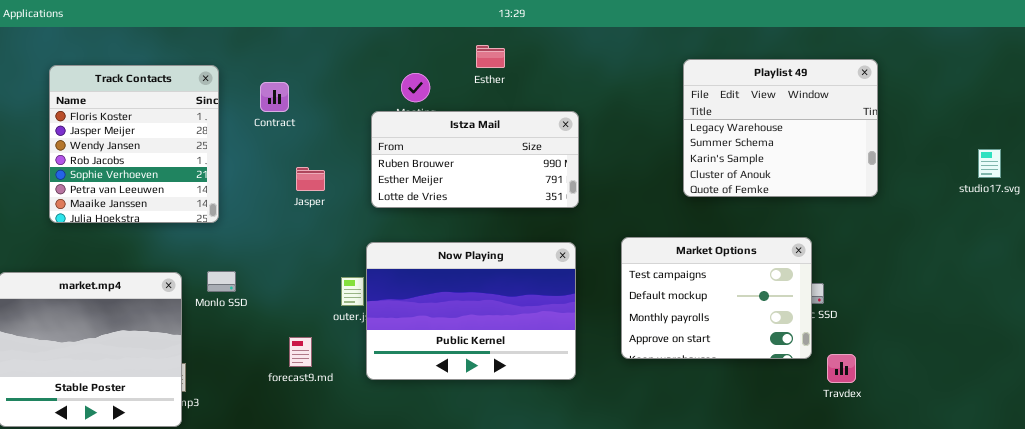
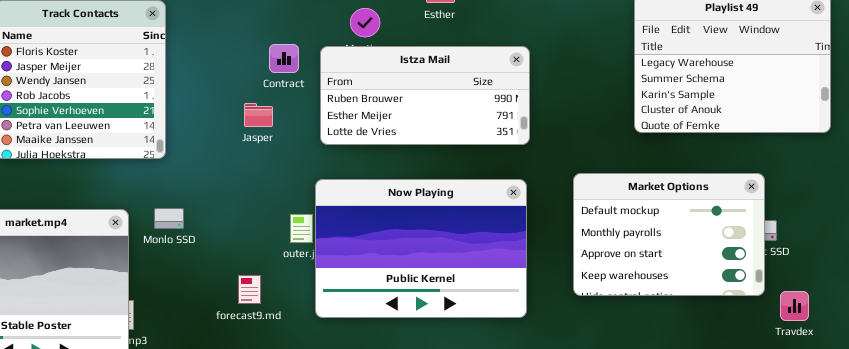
Contract: [260,82,289,112] -> [269,44,299,73], moved
Market Options: [621,237,812,359] -> [573,173,765,296], scrolled down 1 row

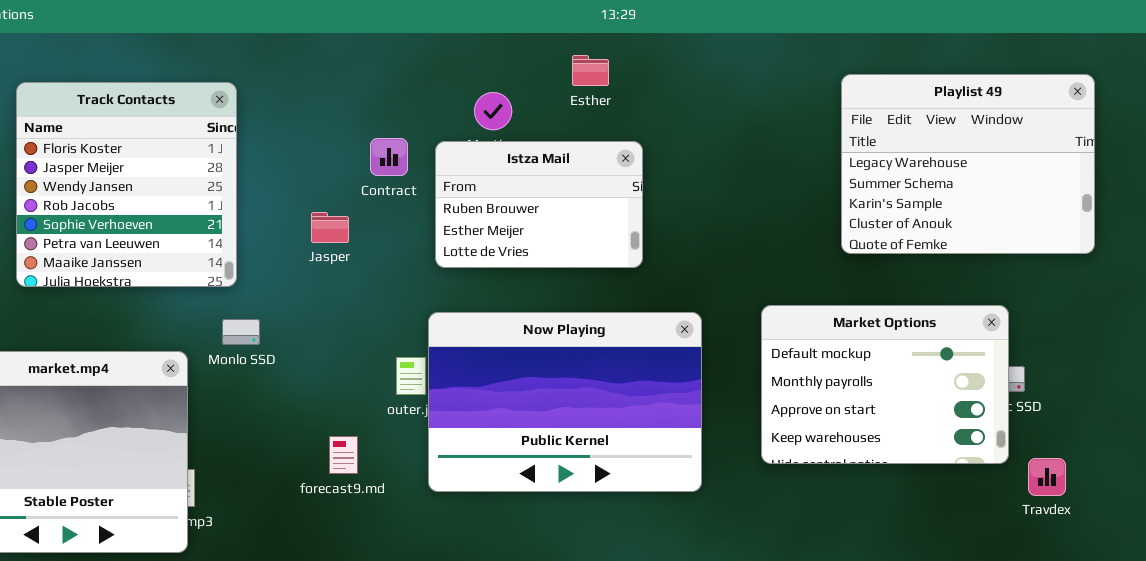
Istza Mail: [320,46,530,145] -> [435,141,643,268], resized
Jasper: [244,103,273,127] -> [311,212,349,243], moved
Monlo SSD: [154,208,184,229] -> [222,319,260,345], moved

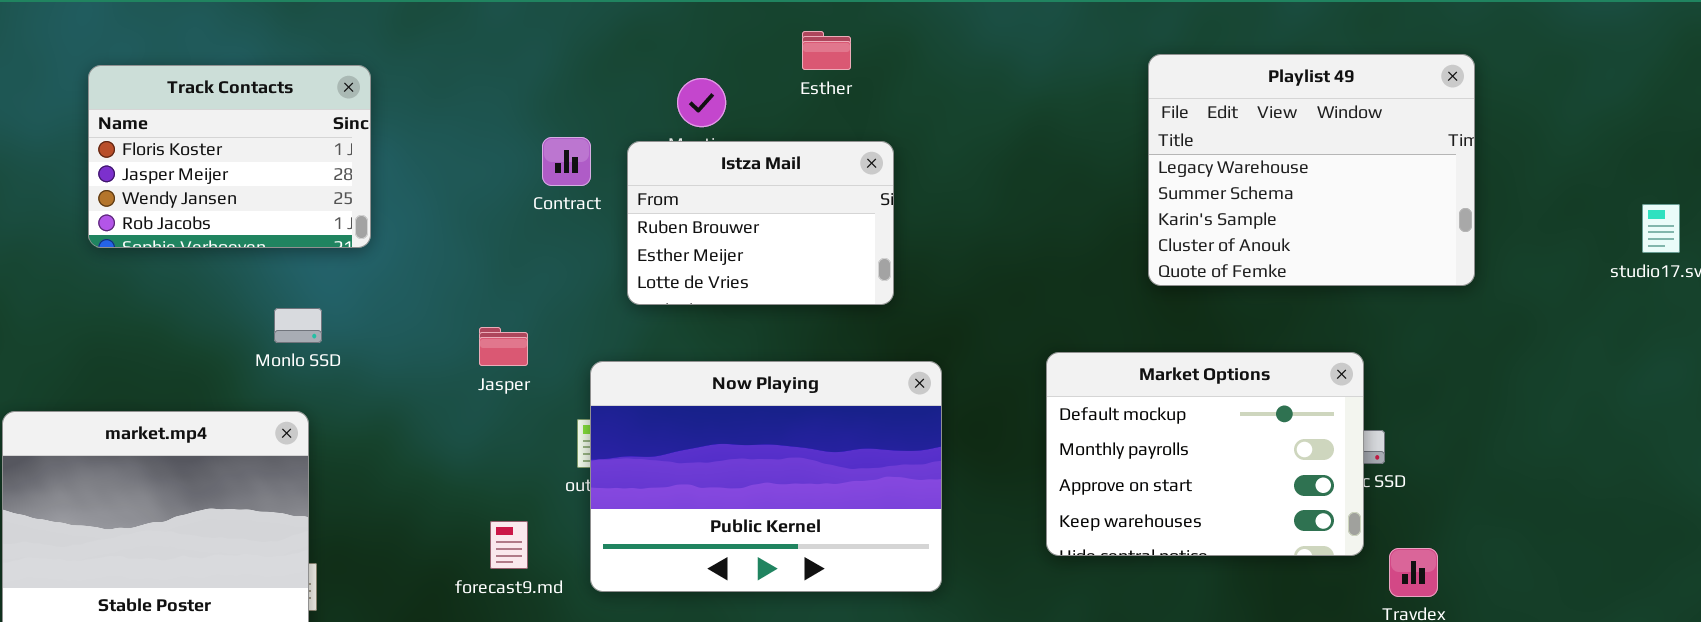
Track Contacts: [16,82,237,287] -> [88,65,371,248], resized
Jasper: [311,212,349,243] -> [479,327,528,366], moved
Now Playing: [428,312,702,492] -> [590,361,942,592], moved
Monlo SSD: [222,319,260,345] -> [274,308,322,343], moved

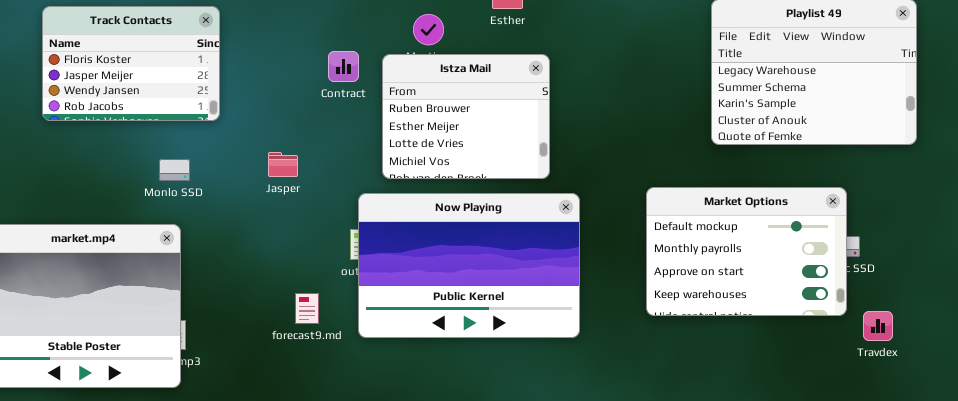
Istza Mail: [627,141,894,305] -> [382,54,550,179], resized
Jasper: [479,327,528,366] -> [268,152,298,177], moved

